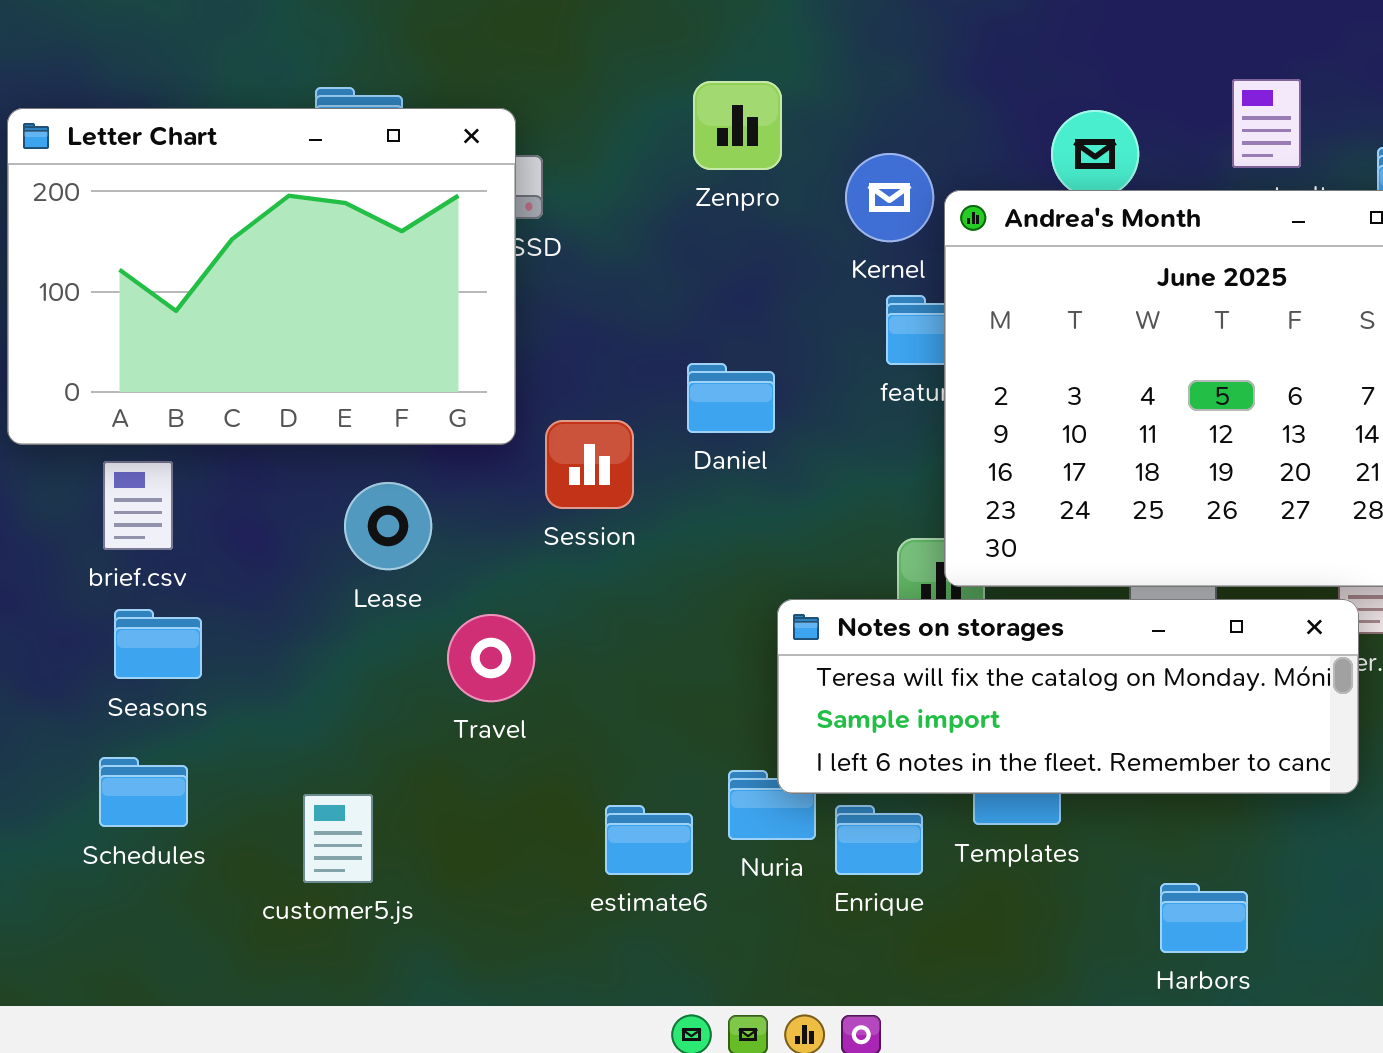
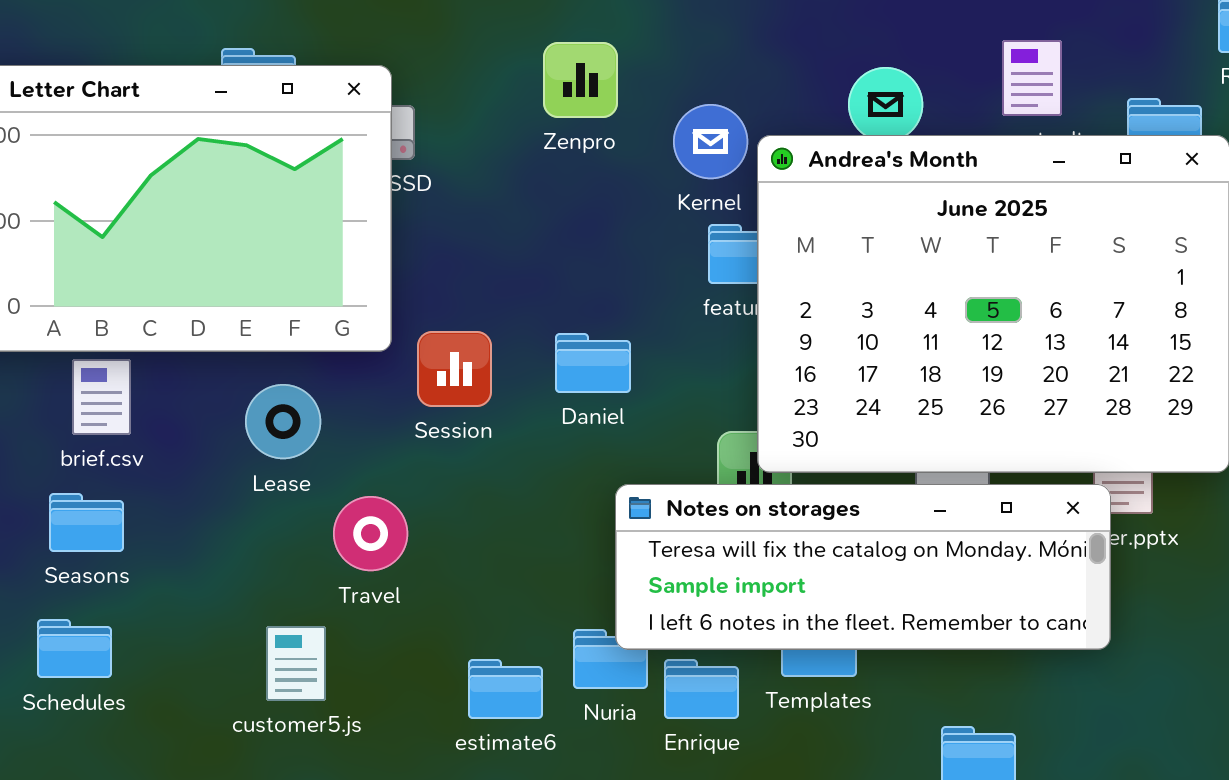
Daniel: [687,363,775,433] -> [555,333,631,393], moved
brief.csv: [103,461,173,550] -> [72,359,131,435], moved
customer5.js: [303,794,373,883] -> [266,626,326,701], moved

